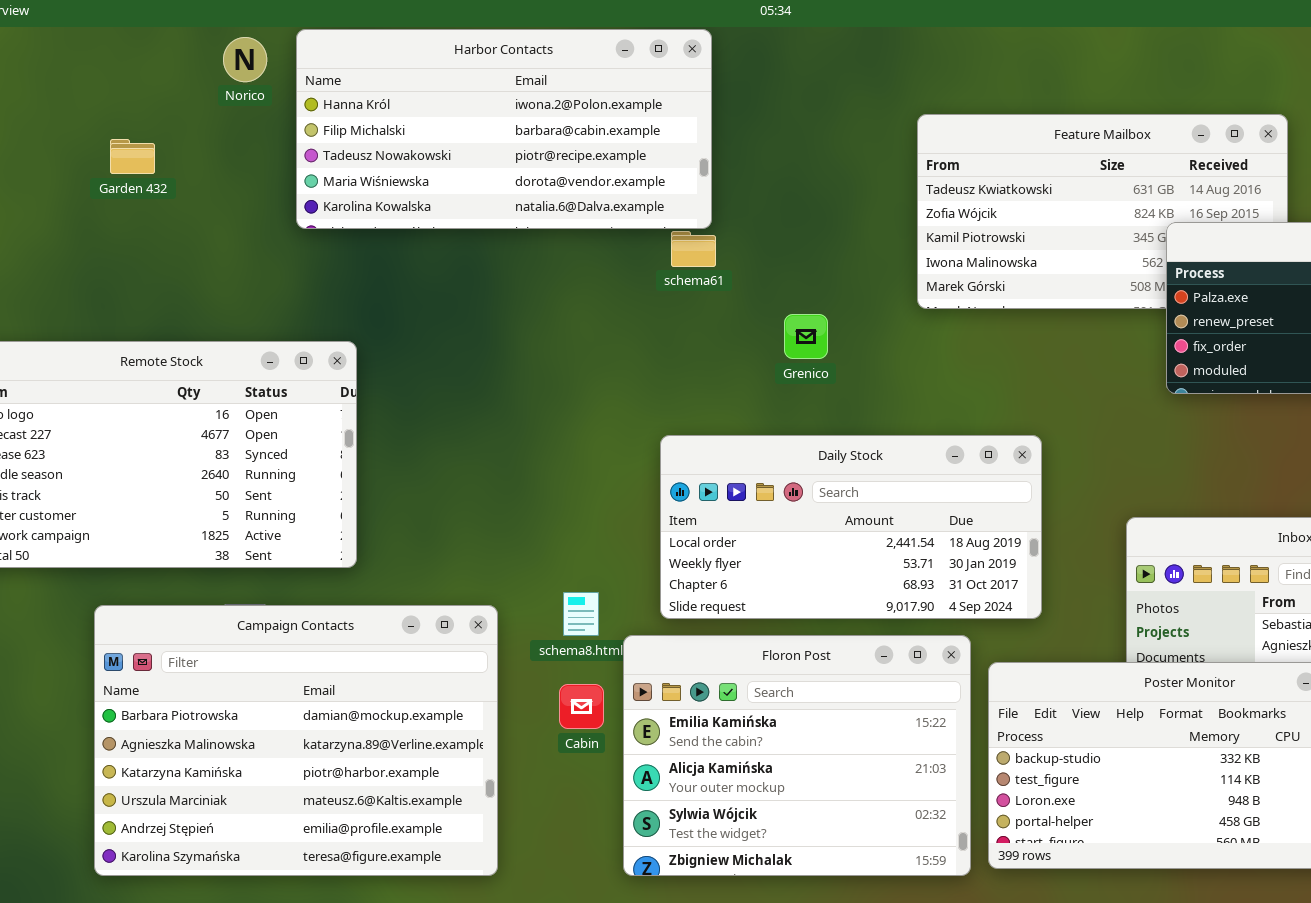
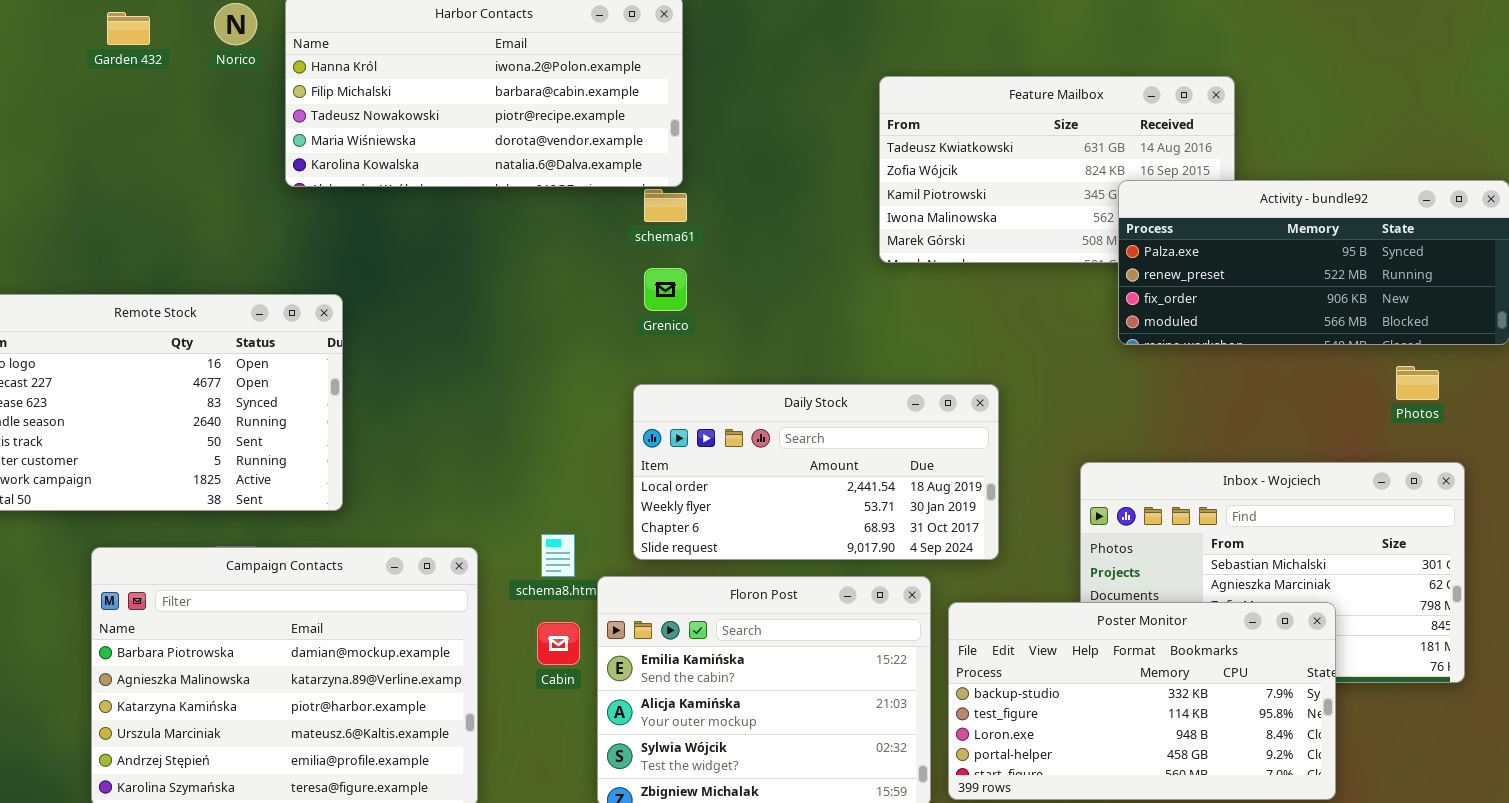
Garden 432: [110,139,155,174] -> [107,12,150,45], moved
Grenico: [784,314,828,359] -> [644,268,687,311], moved

